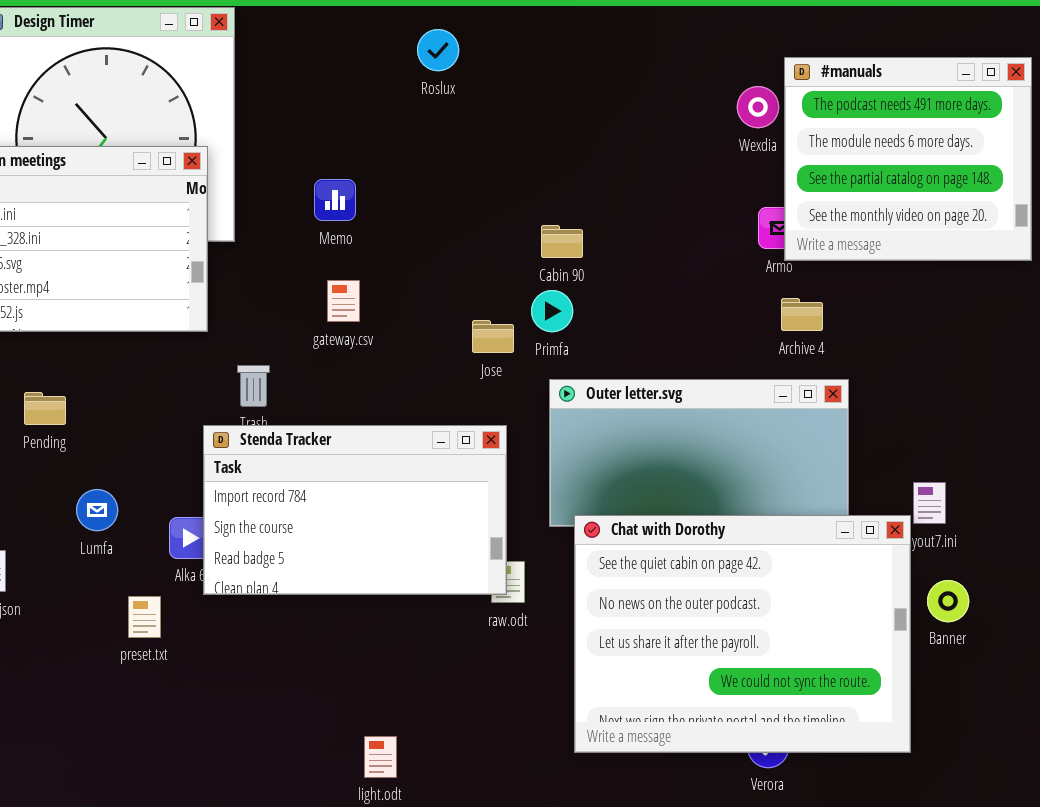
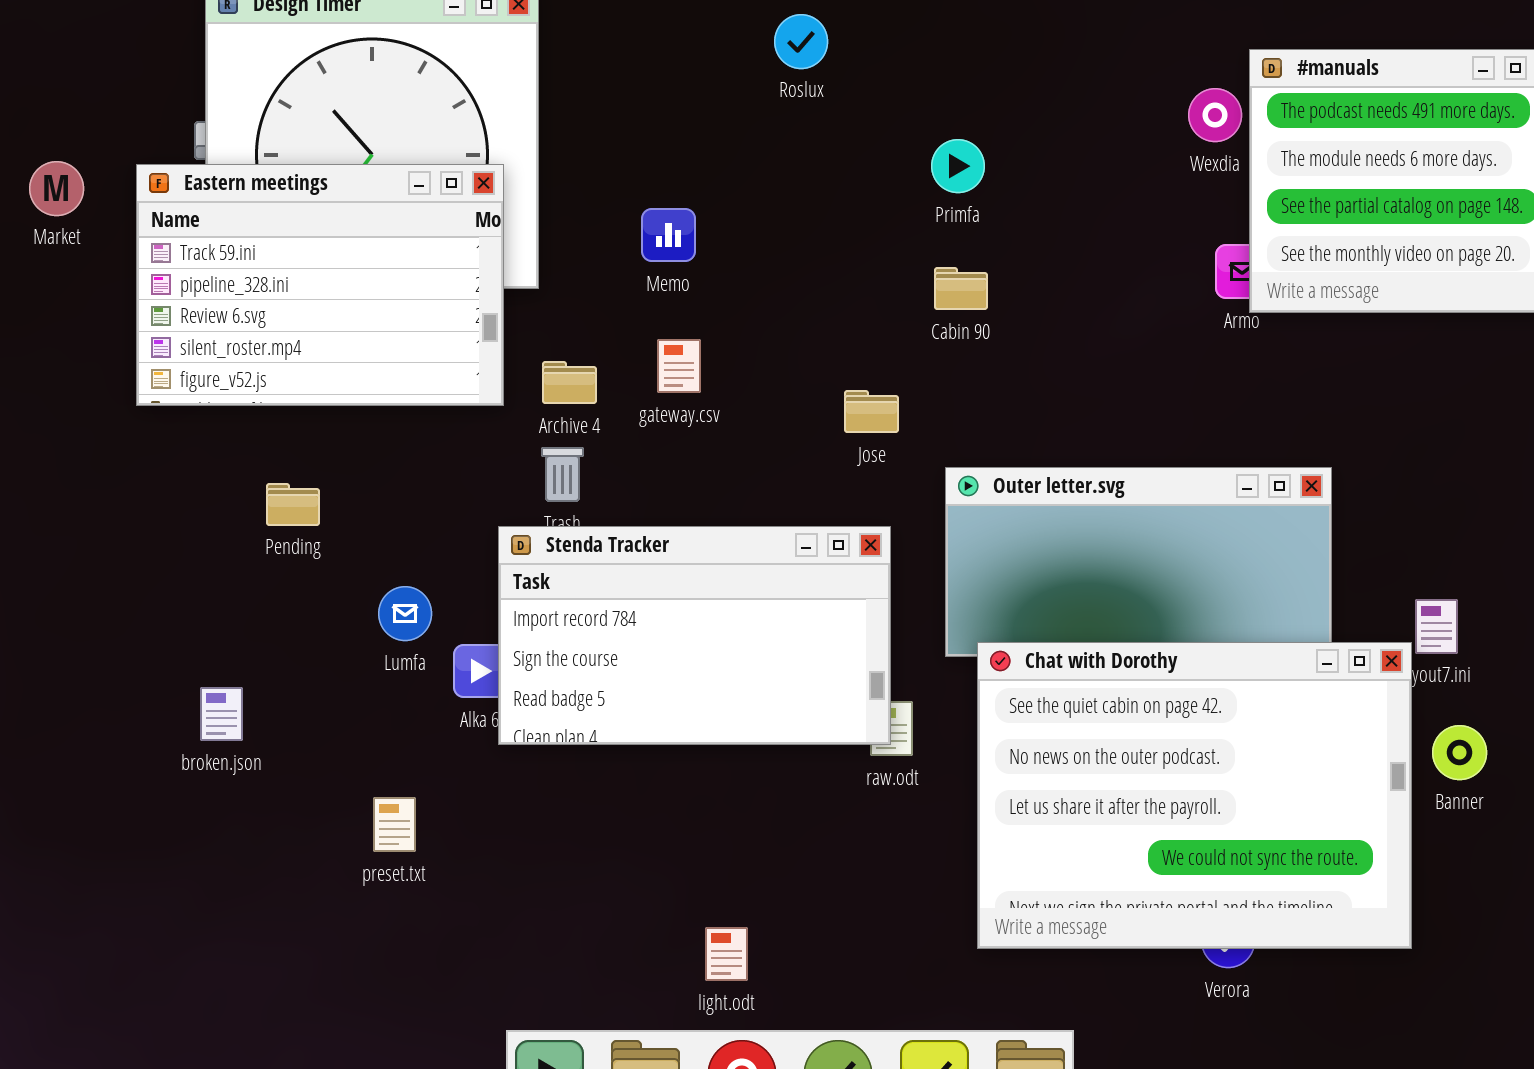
Primfa: [531,290,573,332] -> [931,139,985,193], moved
Archive 4: [781,298,823,331] -> [542,361,597,404], moved
Lumfa: [76,489,118,531] -> [378,586,432,641], moved
preset.txt: [128,596,161,638] -> [373,797,416,852], moved

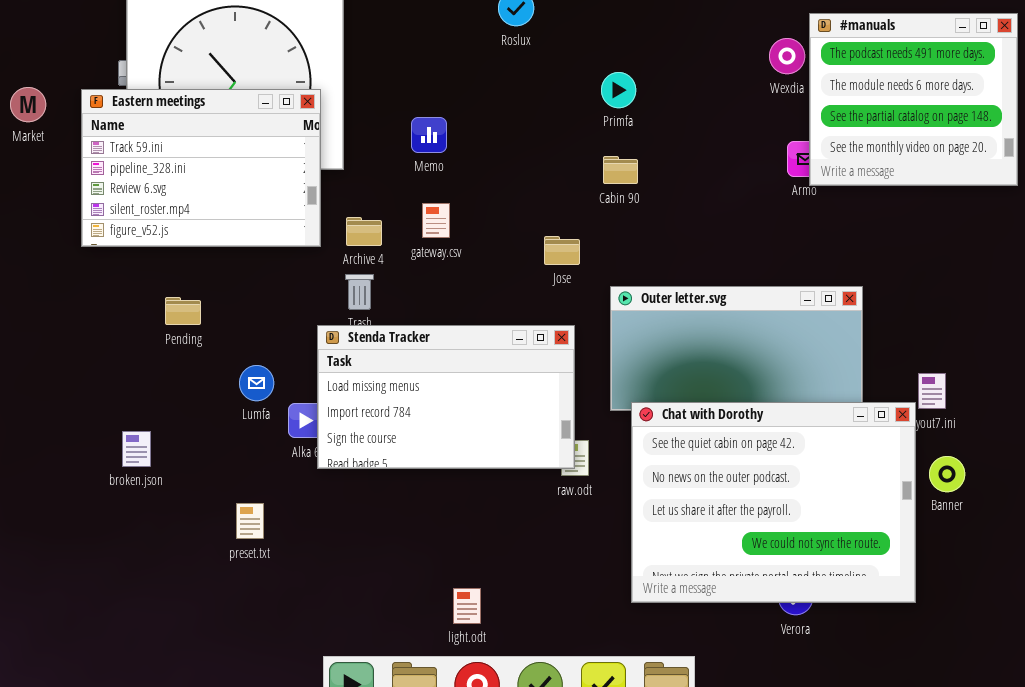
Stenda Tracker: [498,526,891,745] -> [317,325,575,469], scrolled up 1 row

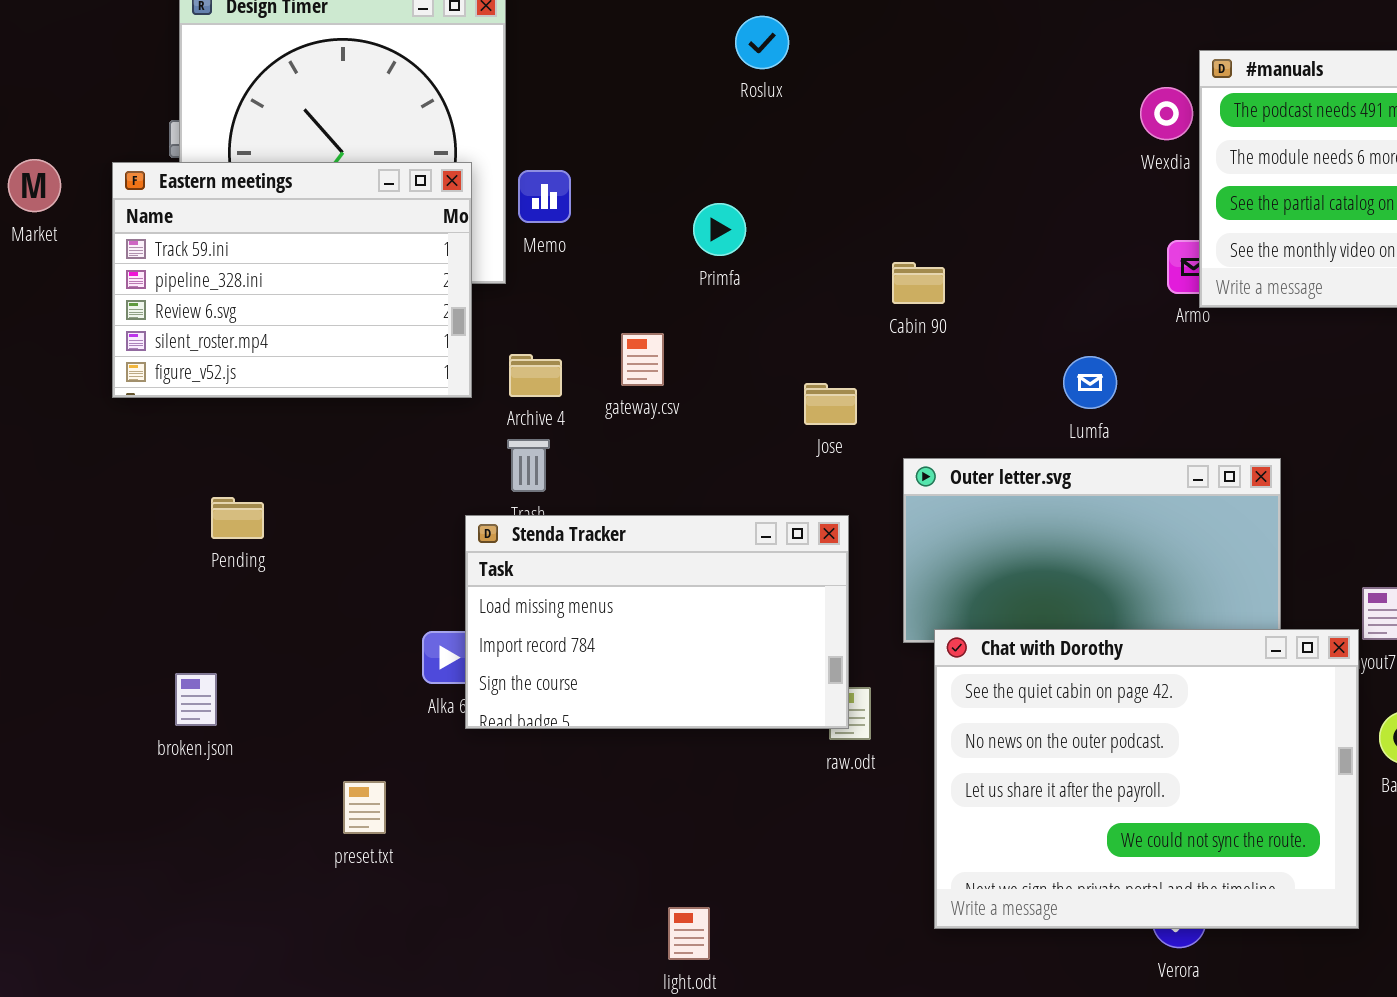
Primfa: [601,72,636,108] -> [693,203,746,256], moved
Memo: [411,117,447,153] -> [518,170,571,223], moved
Pending: [165,297,201,325] -> [211,497,264,539], moved
Lumfa: [239,365,274,401] -> [1063,356,1117,409], moved

